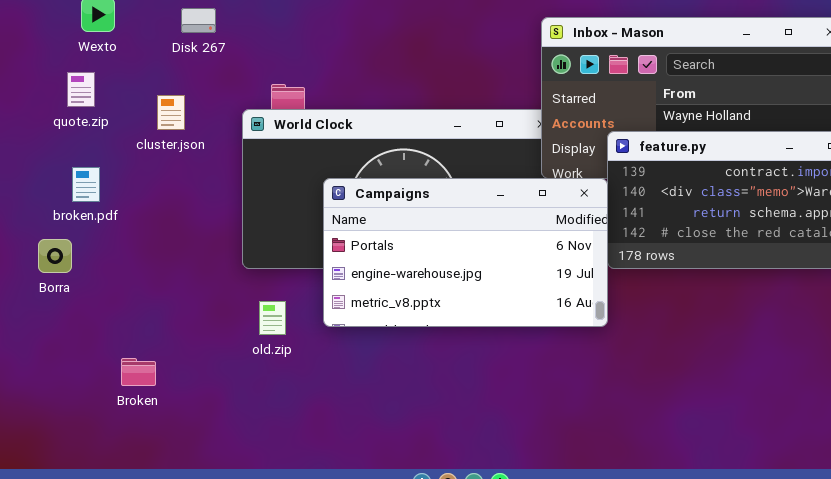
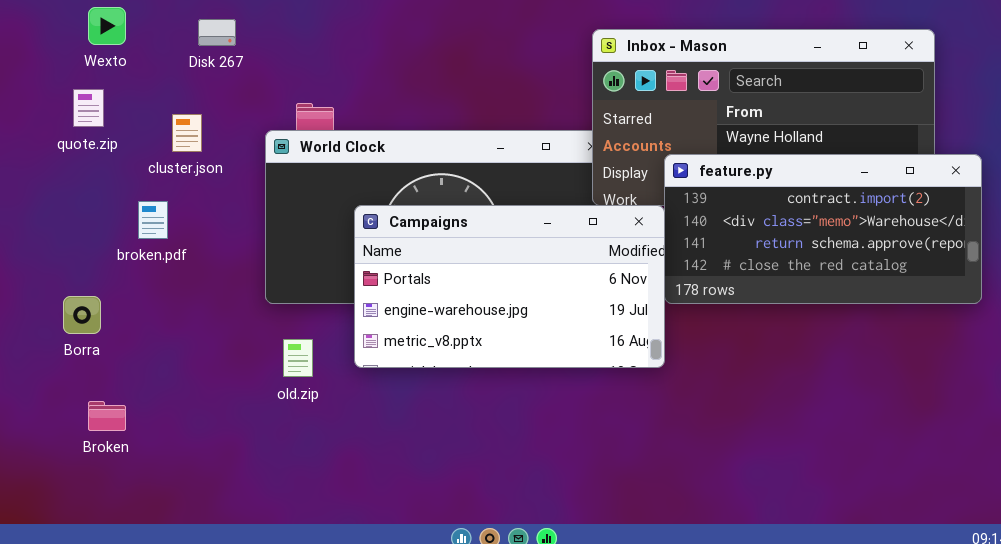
broken.pdf: [72,167,100,202] -> [138,201,168,239], moved
Borra: [38,239,72,273] -> [63,296,101,334], moved
Broken: [121,358,156,386] -> [88,401,126,431], moved

